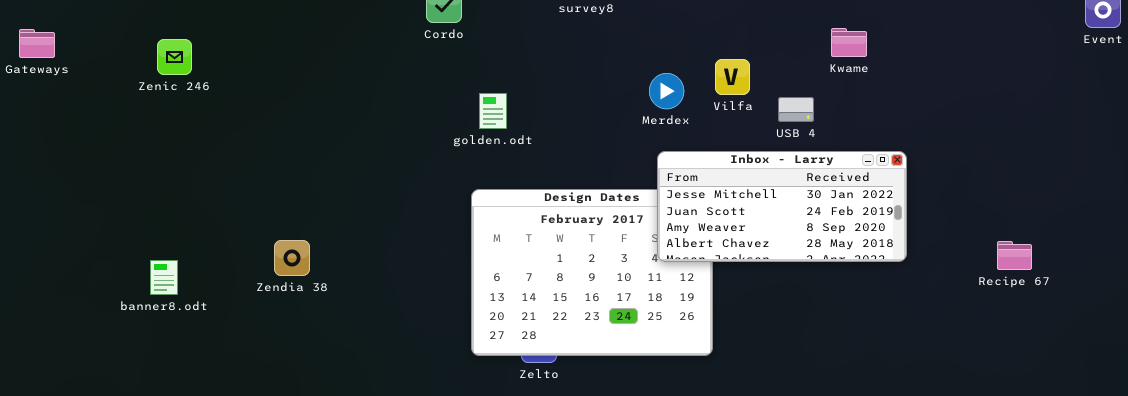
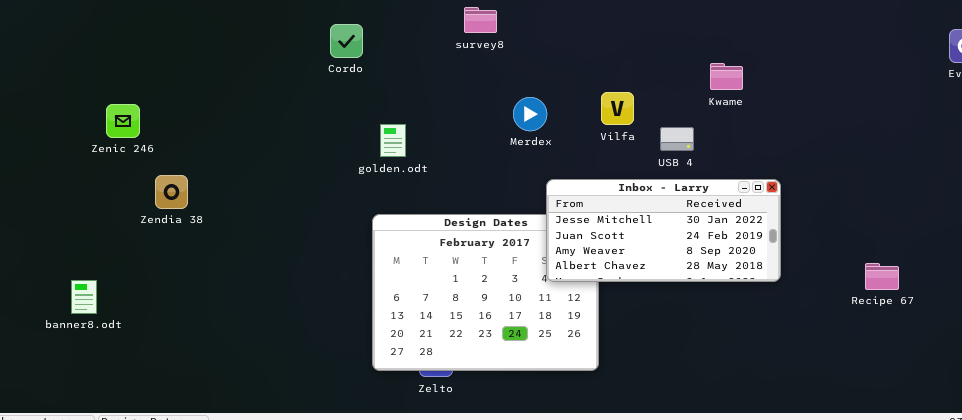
Zenic 246: [157,39,192,75] -> [106,104,140,138], moved
Merdex: [649,73,684,109] -> [513,97,547,131], moved
Zendia 38: [274,240,310,276] -> [155,175,188,209], moved

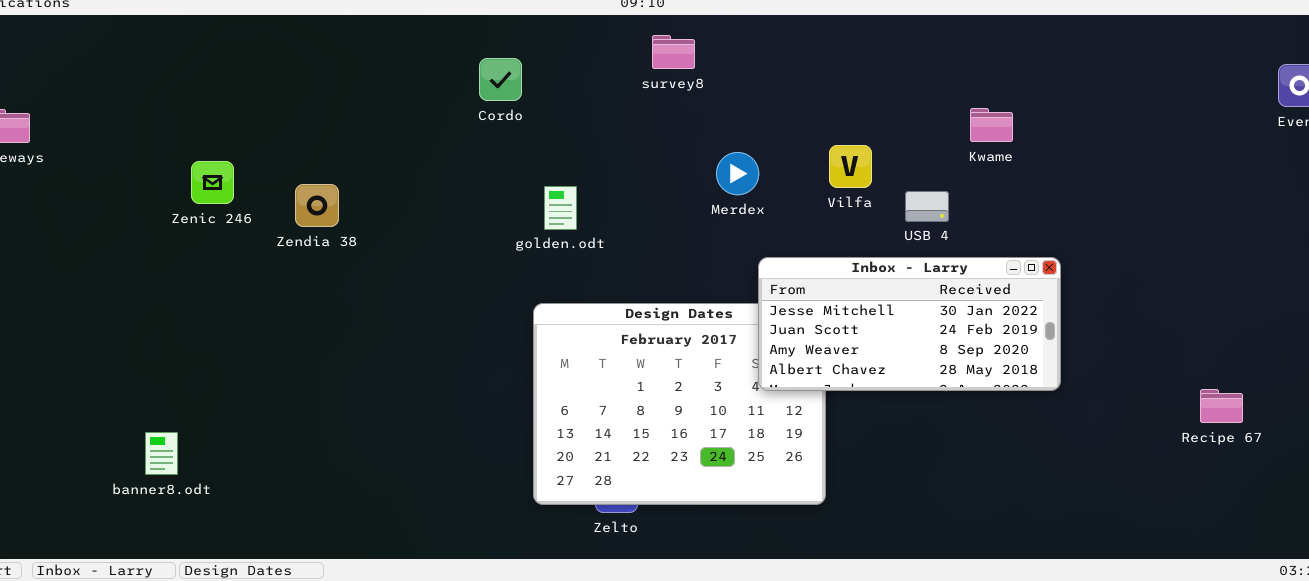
Zendia 38: [155,175,188,209] -> [295,184,339,227], moved
Recipe 67: [865,263,899,290] -> [1200,389,1243,423], moved
banner8.odt: [71,280,97,314] -> [145,432,178,475], moved

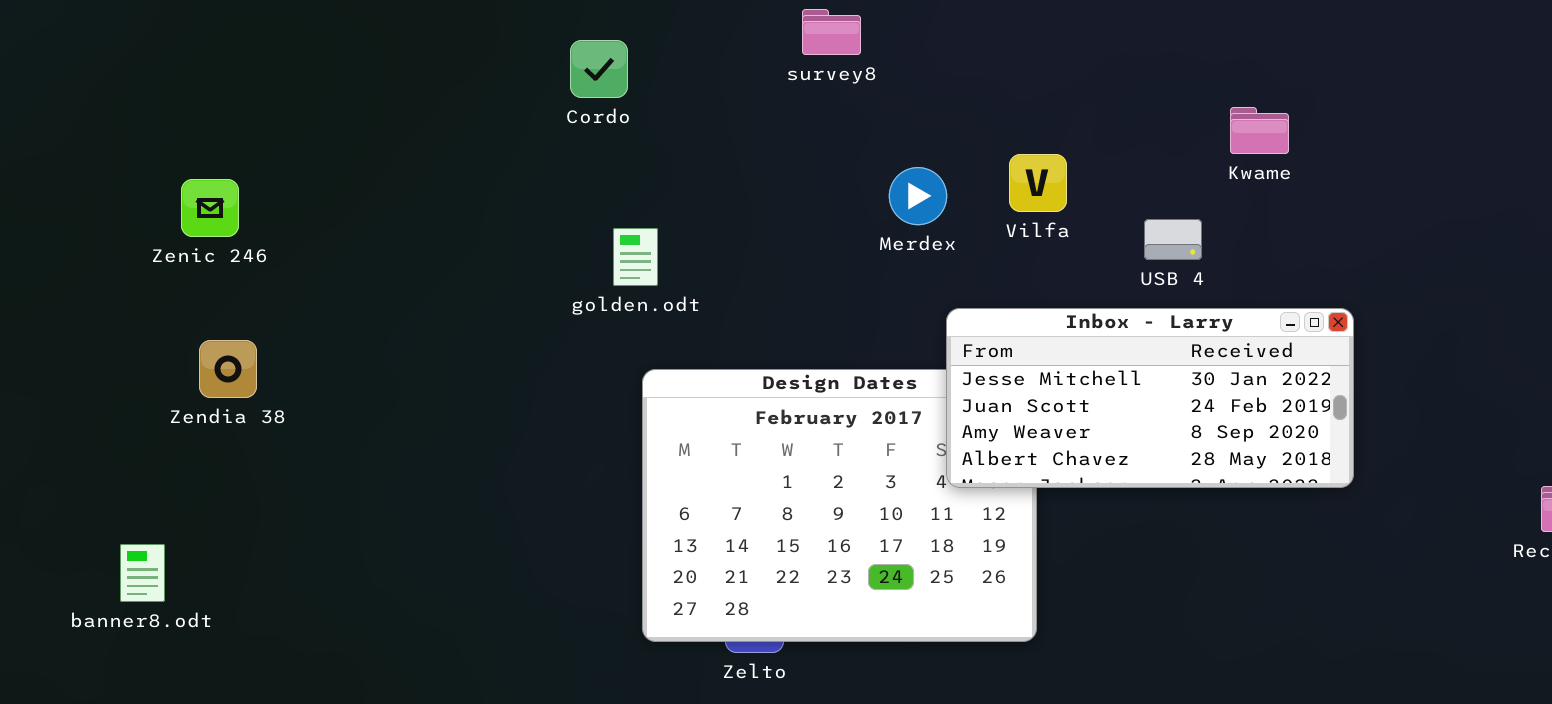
Vilfa: [829,145,872,188] -> [1009,154,1067,212], moved
Zendia 38: [295,184,339,227] -> [199,340,257,398], moved
golden.odt: [544,186,577,230] -> [613,228,658,286], moved

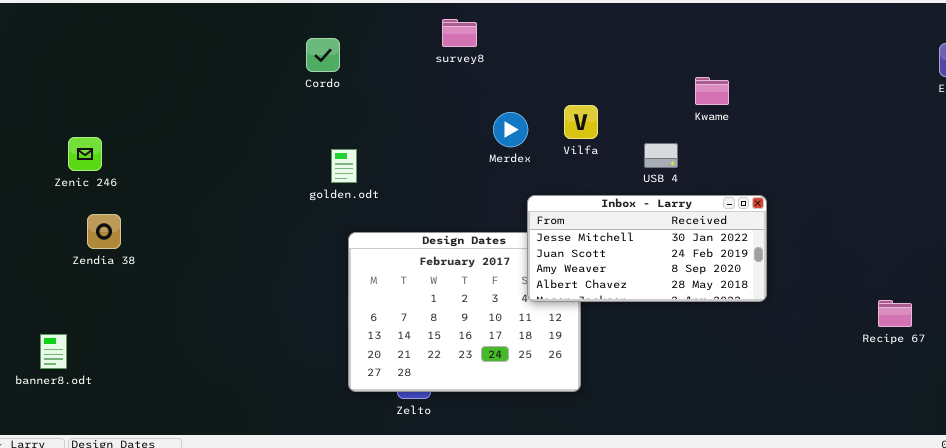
Zenic 246: [181,179,239,237] -> [68,137,102,171], moved

